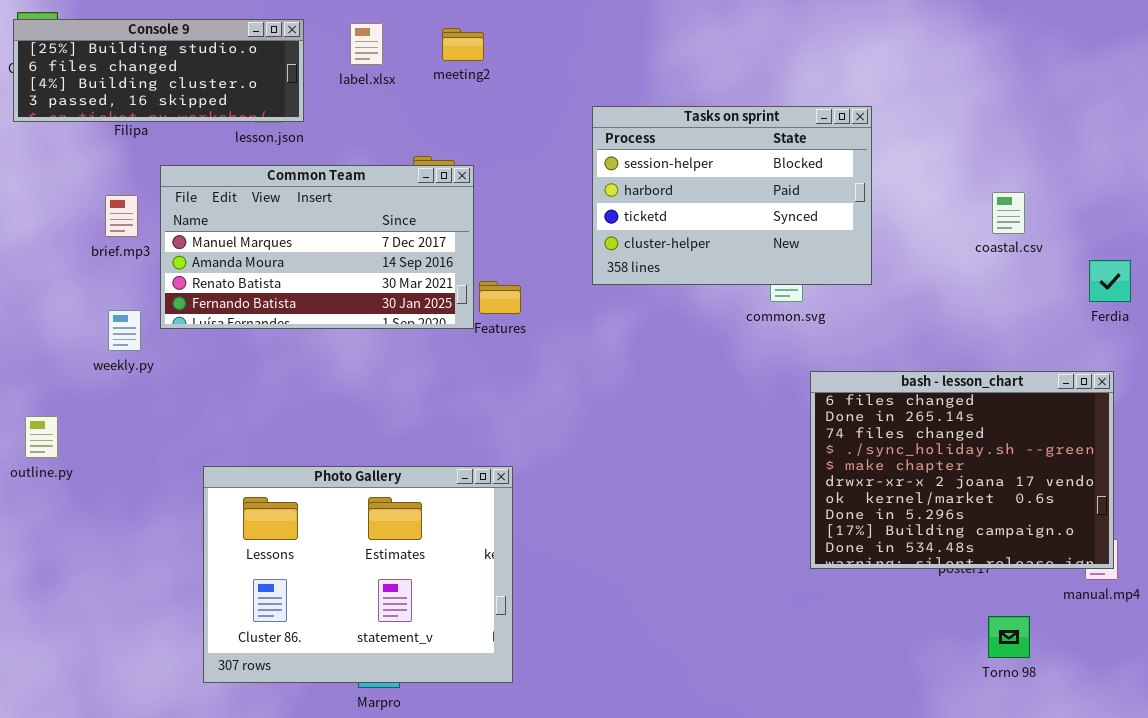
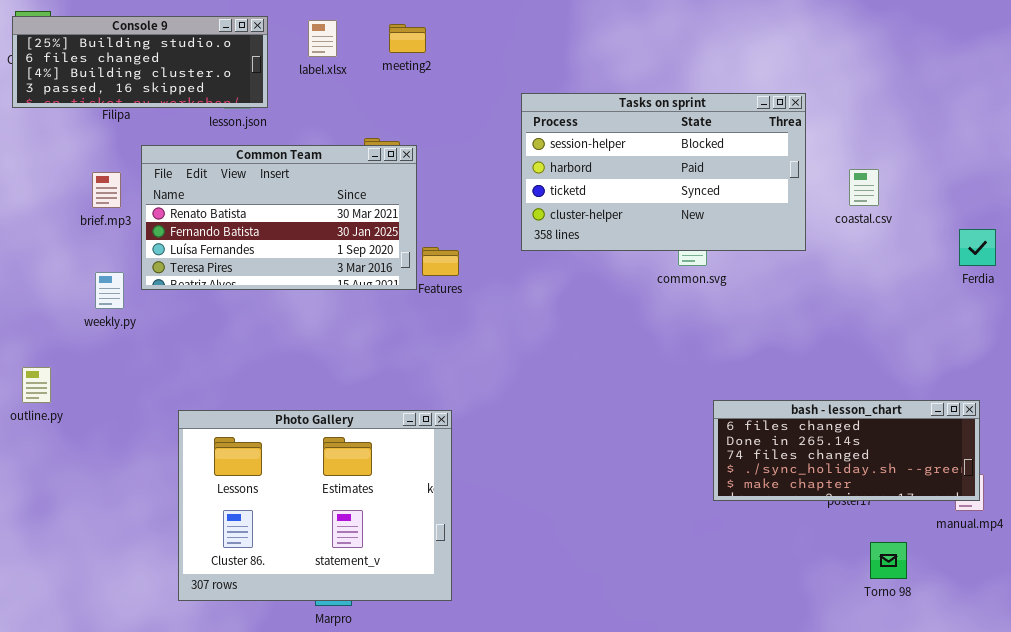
Tasks on sprint: [592,106,872,285] -> [521,93,806,251], resized
Common Team: [160,165,474,329] -> [141,145,417,290], scrolled down 2 rows
coastal.csv: [992,192,1025,234] -> [849,169,879,206], moved
bash - lesson_chart: [810,371,1114,569] -> [713,400,980,501], resized

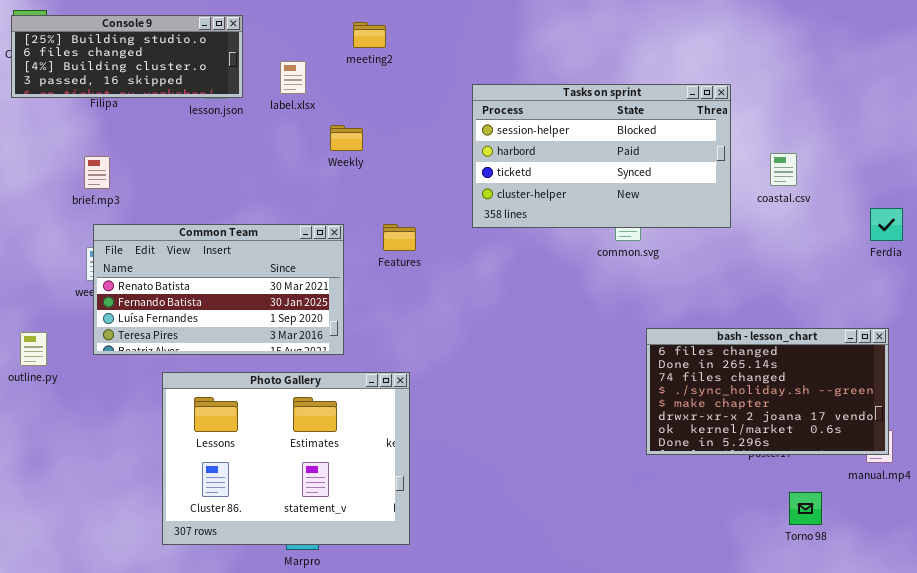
label.xlsx: [308,20,337,57] -> [280,61,306,94], moved
Common Team: [141,145,417,290] -> [93,224,344,355], moved
bash - lesson_chart: [713,400,980,501] -> [646,328,889,455], resized

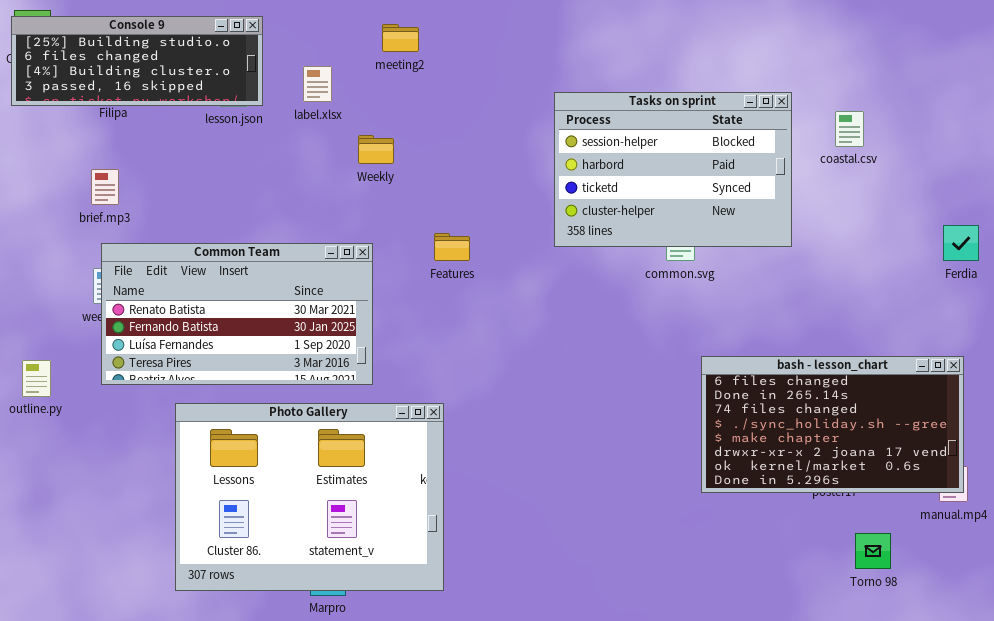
Tasks on sprint: [472,84,731,228] -> [554,92,792,247], resized
coastal.csv: [770,153,797,186] -> [835,111,864,147], moved
Features: [383,224,416,251] -> [434,233,470,261], moved

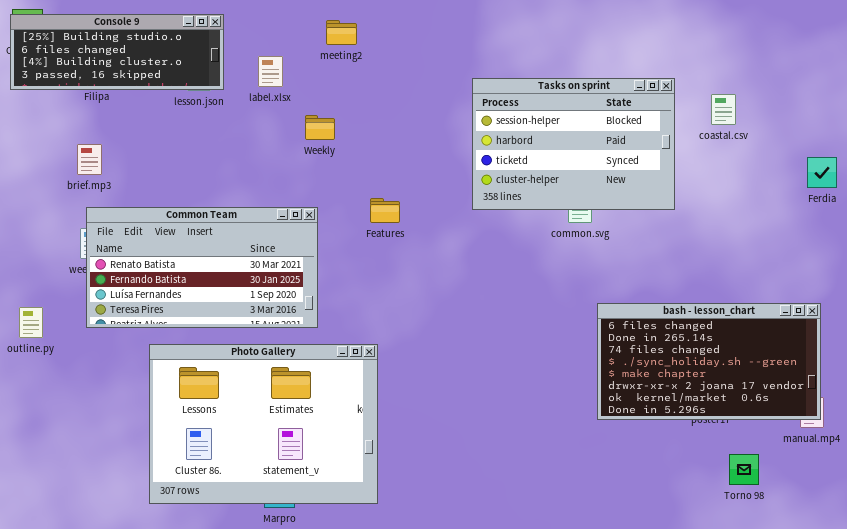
Ferdia: [943,225,979,261] -> [807,157,837,188], moved

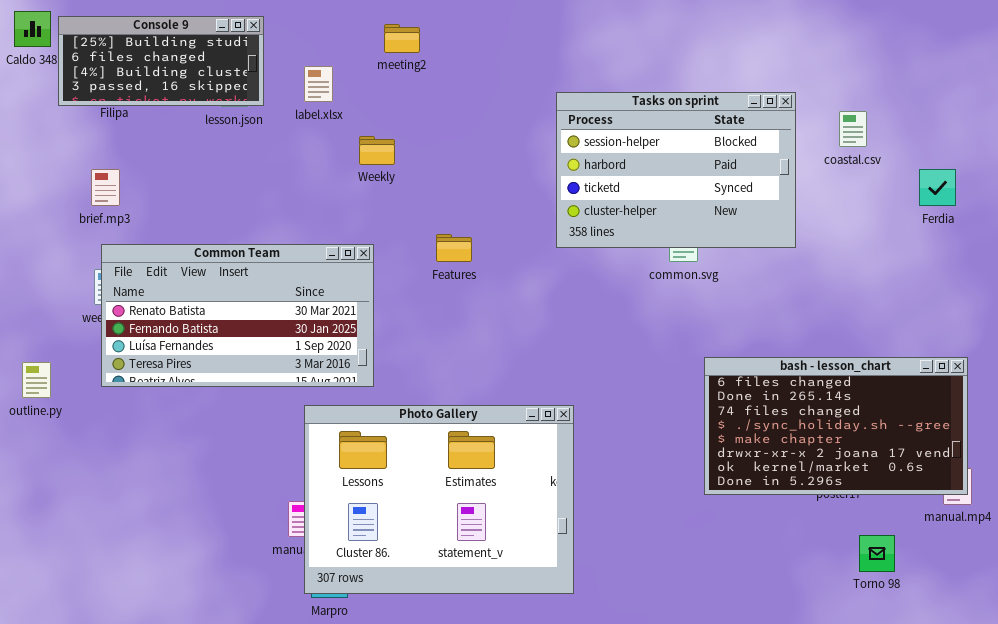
Console 9: [10,14,224,90] -> [58,16,264,106], resized
Ferdia: [807,157,837,188] -> [919,169,956,206], moved
Photo Gallery: [149,344,378,504] -> [304,405,574,594], moved

